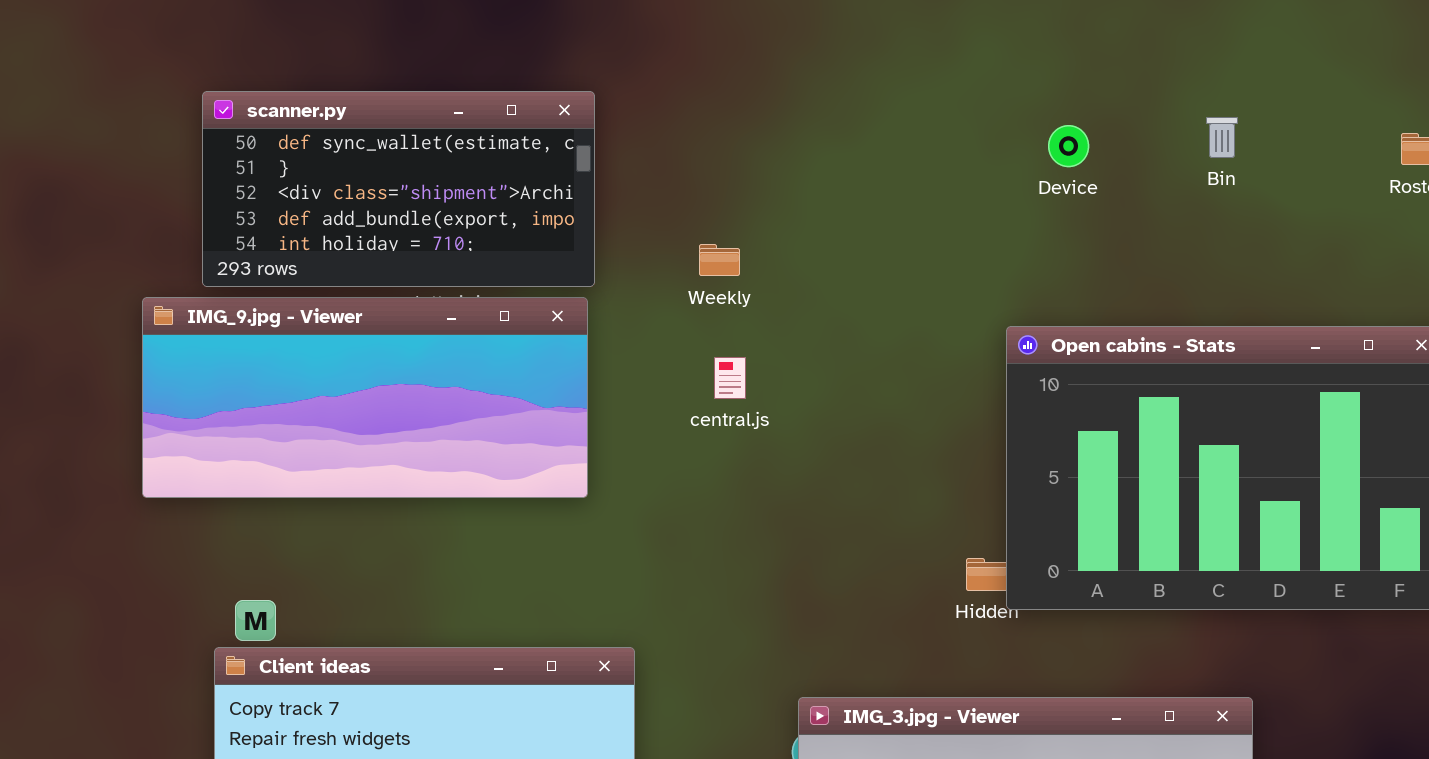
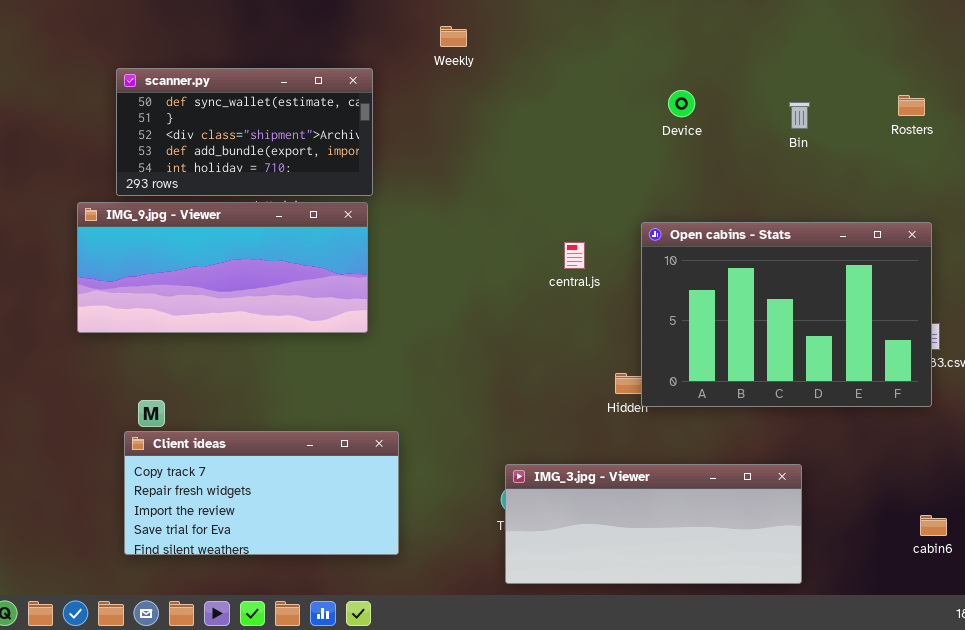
Bin: [1206,117,1238,158] -> [789,102,810,129], moved
Weekly: [699,244,740,276] -> [440,26,467,47], moved
central.js: [714,357,746,399] -> [564,242,585,269], moved

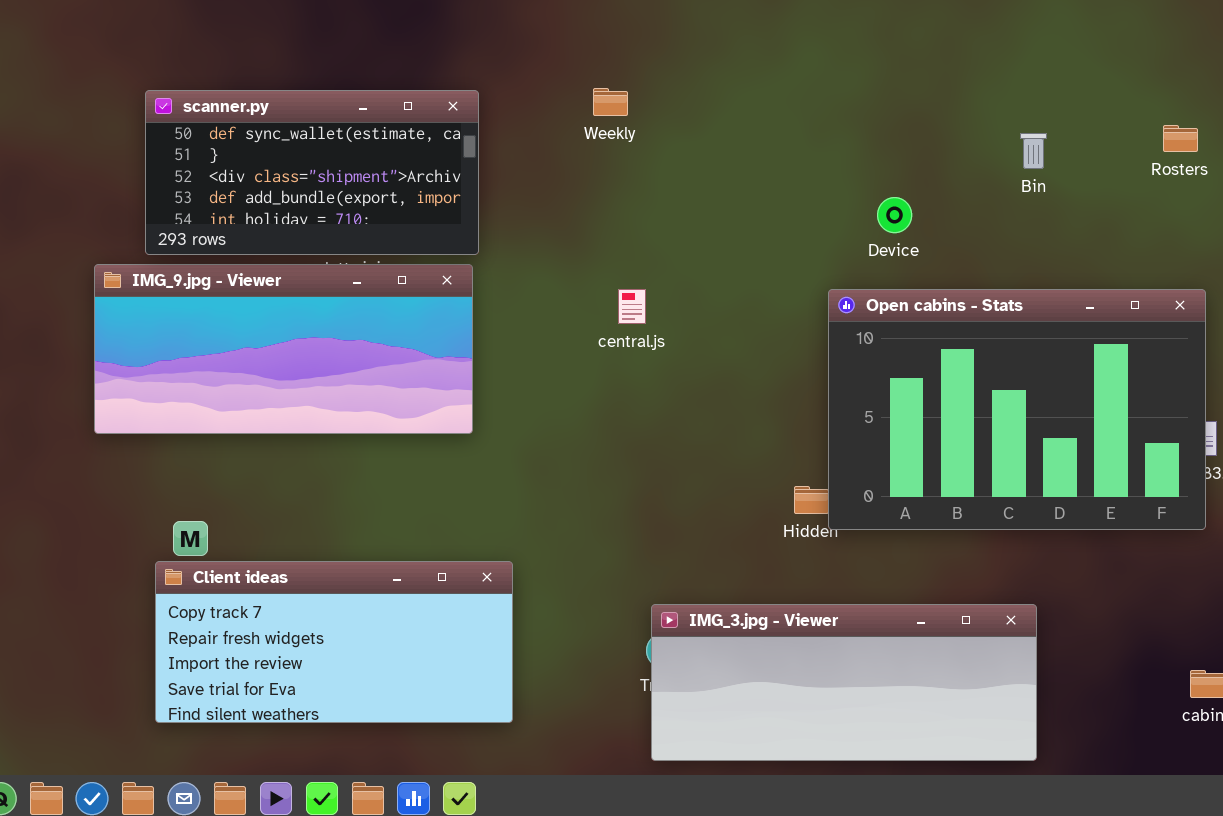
Weekly: [440,26,467,47] -> [593,88,628,116], moved
Device: [668,90,695,117] -> [877,197,912,233], moved
central.js: [564,242,585,269] -> [618,289,646,324], moved

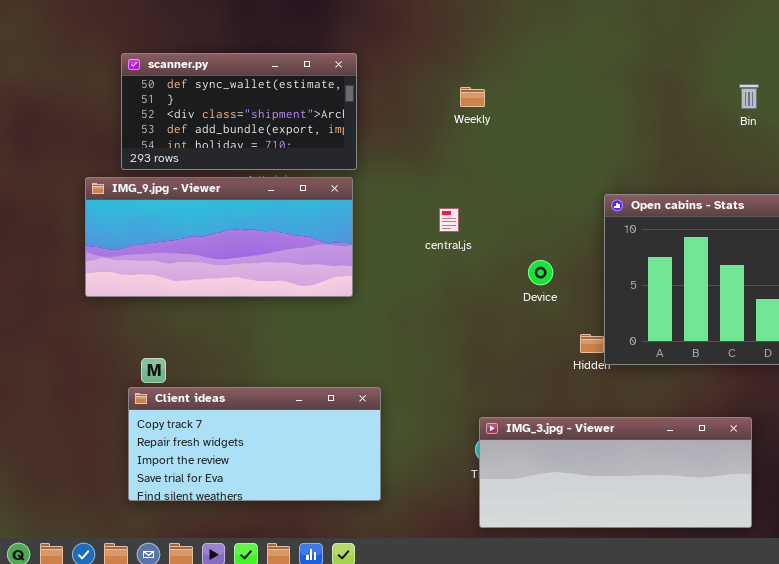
Weekly: [593,88,628,116] -> [460,87,485,107], moved
Device: [877,197,912,233] -> [528,260,553,285], moved
central.js: [618,289,646,324] -> [439,208,459,232], moved

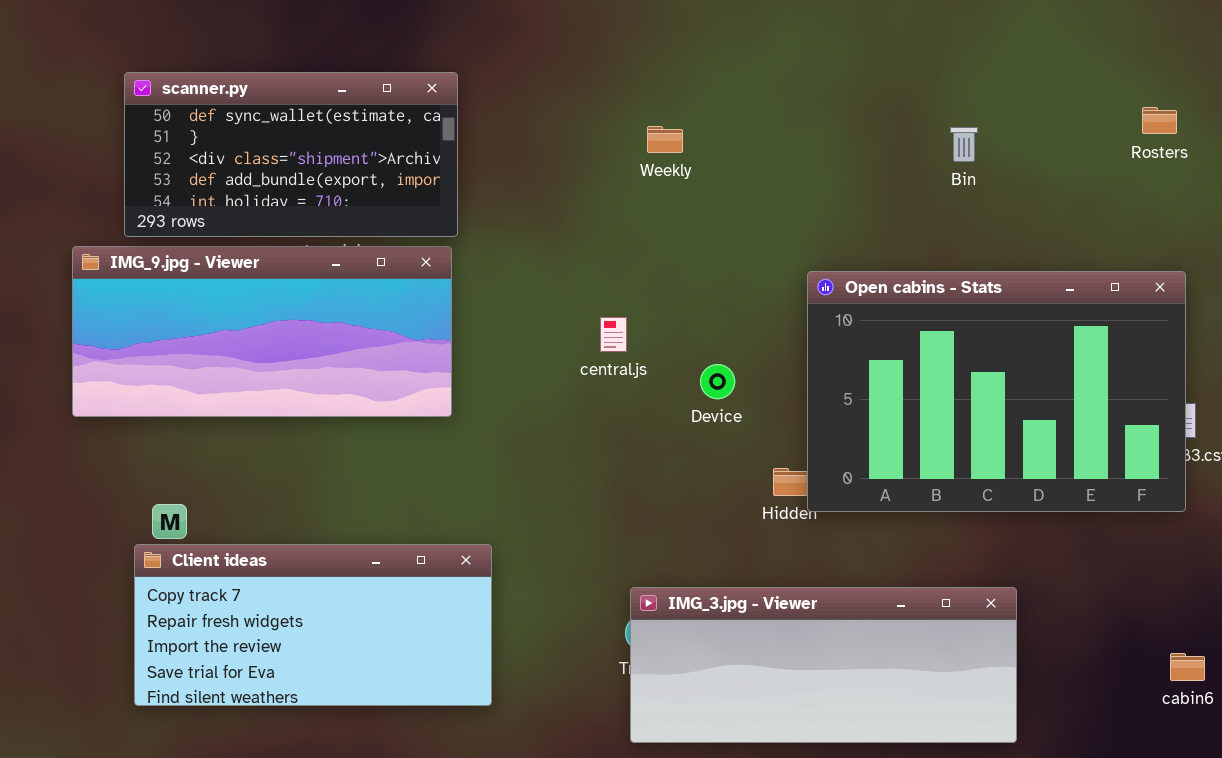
Bin: [739,84,759,109] -> [950,127,978,162], moved
Weekly: [460,87,485,107] -> [647,126,683,153], moved
central.js: [439,208,459,232] -> [600,317,627,352], moved

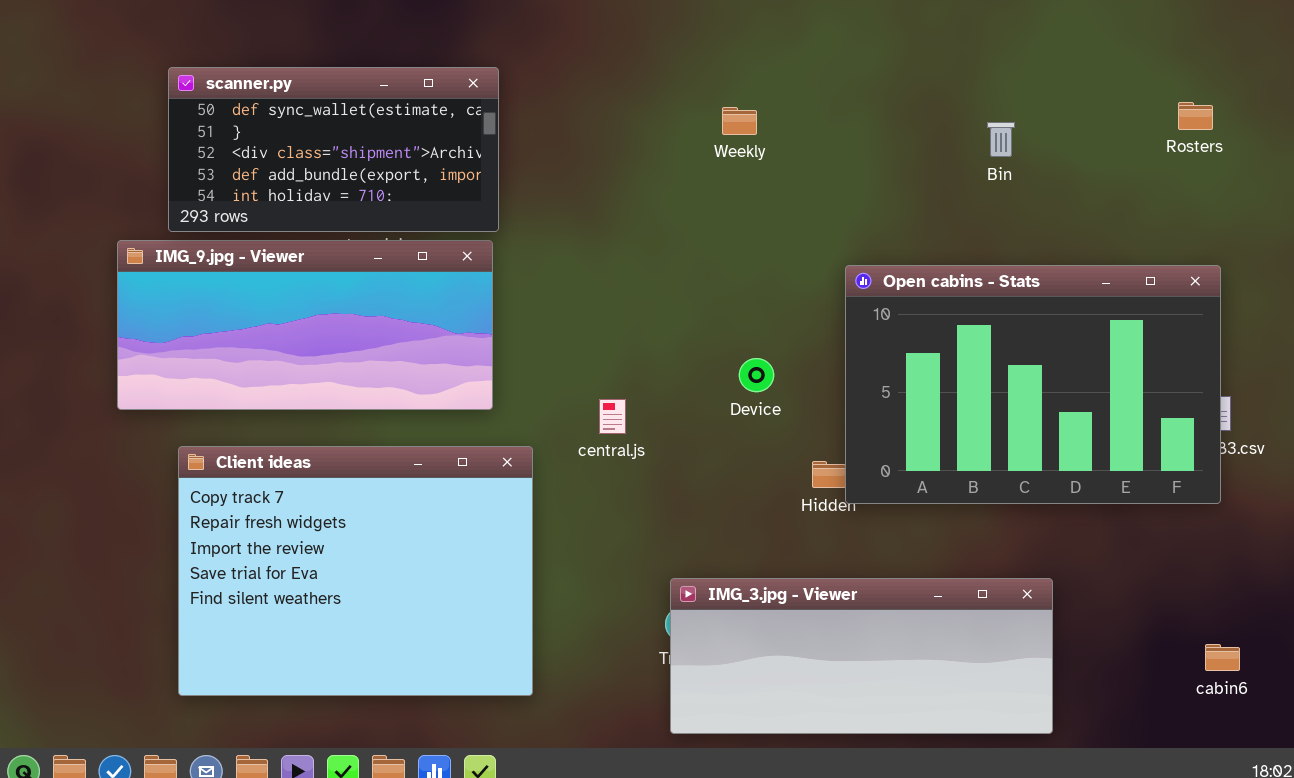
Weekly: [647,126,683,153] -> [722,107,757,135], moved
central.js: [600,317,627,352] -> [599,399,626,434], moved
Client ideas: [134,544,492,706] -> [178,446,533,696], resized

